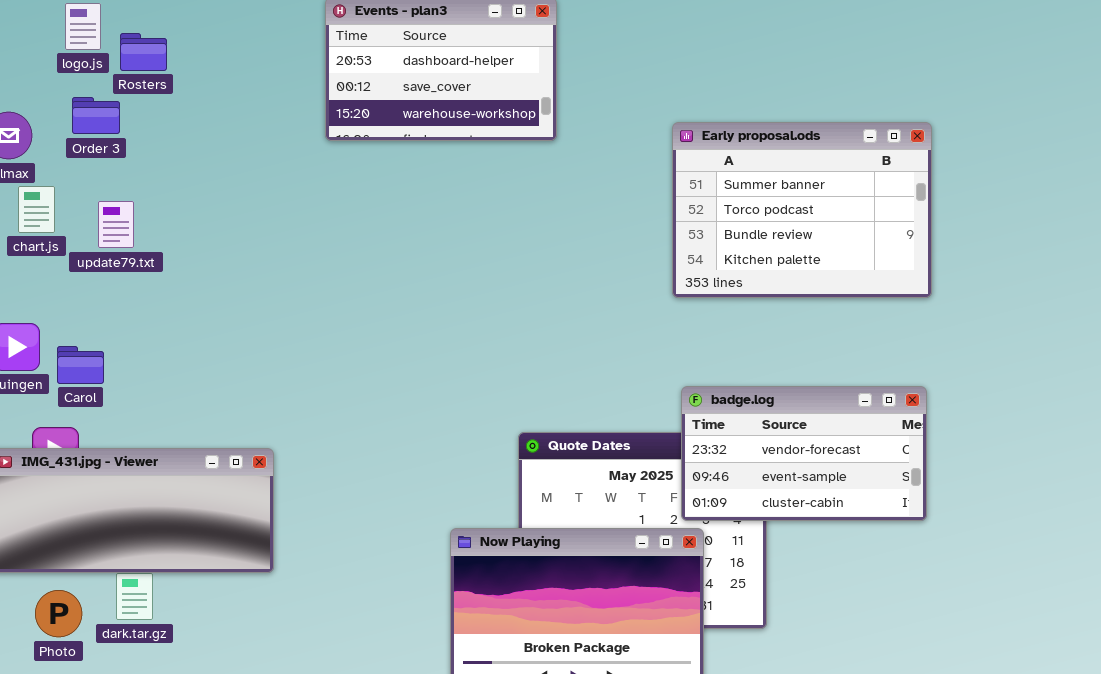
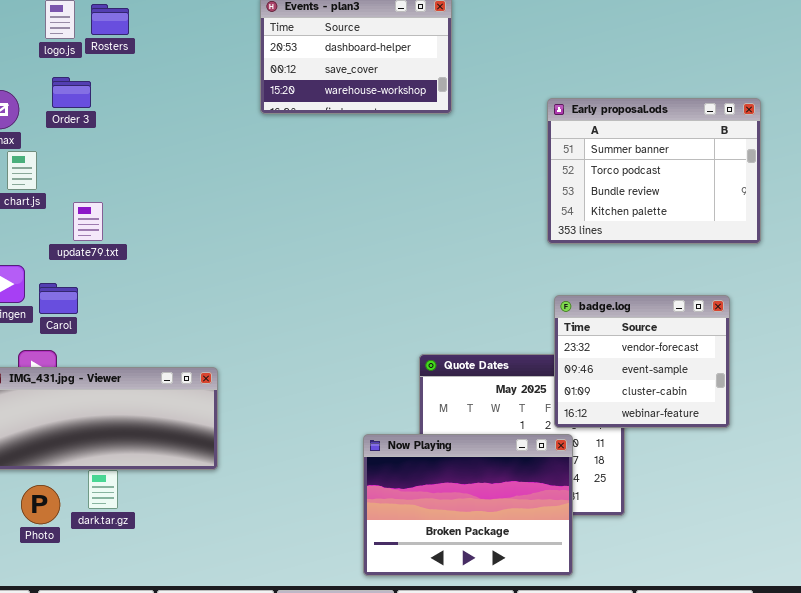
Rosters: [120,33,167,71] -> [91,4,129,35], moved
update79.txt: [98,201,134,248] -> [73,202,103,241], moved
badge.log: [681,386,927,521] -> [554,295,730,428], resized

